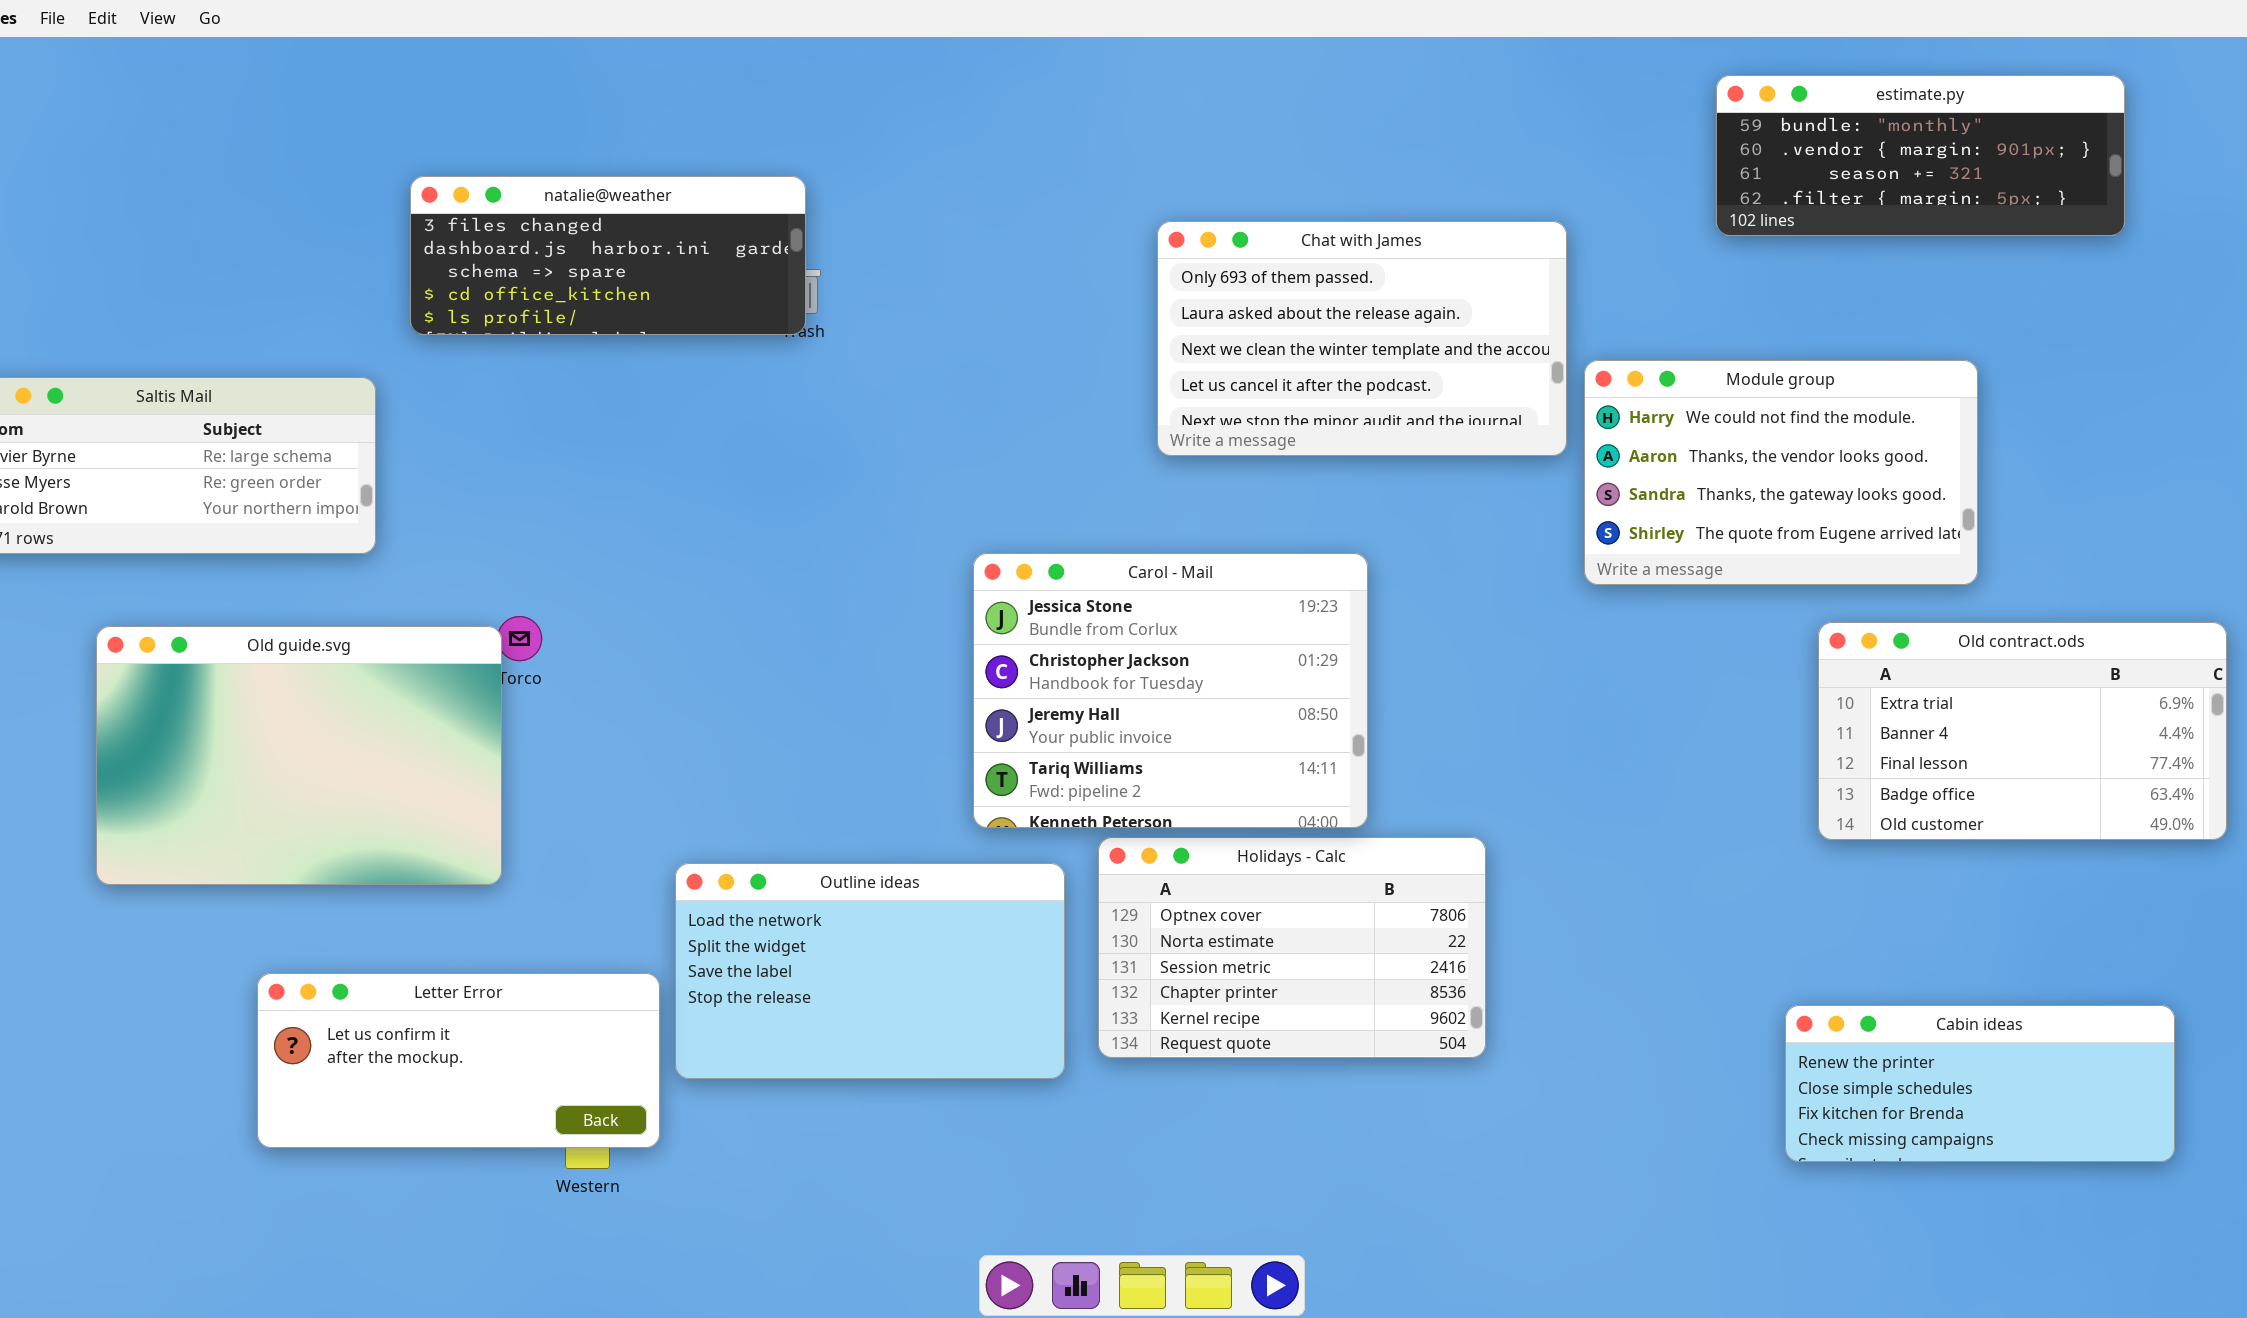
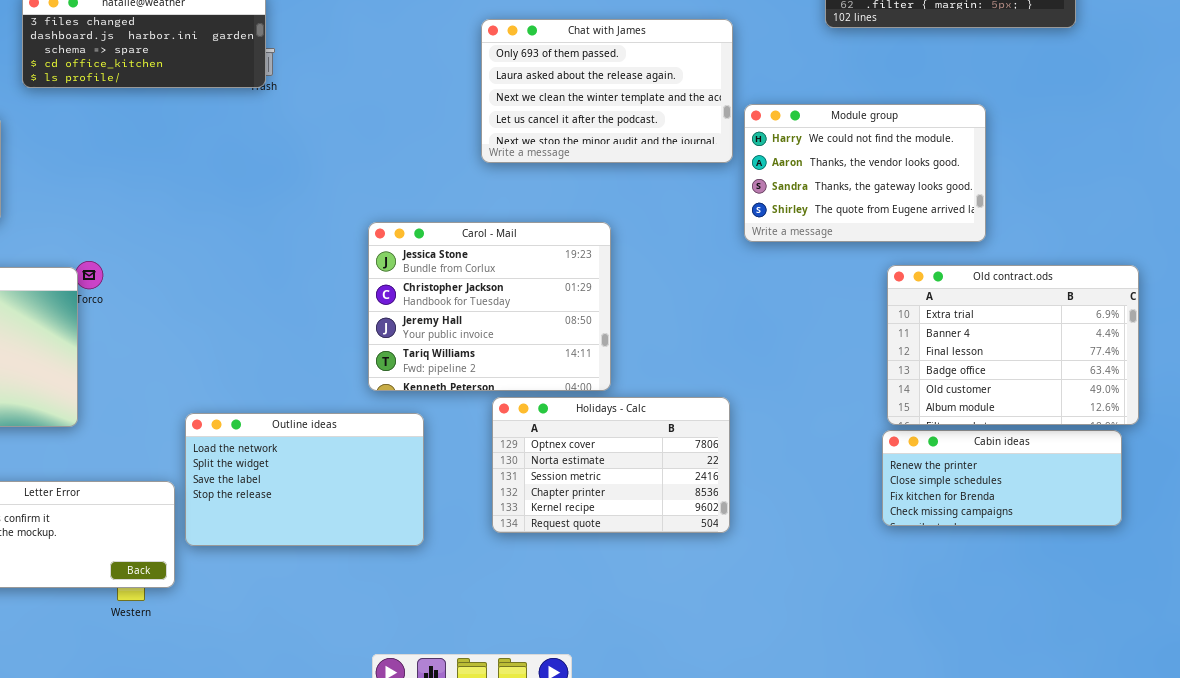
Old contract.ods: [1818,622,2227,840] -> [887,265,1139,425], resized
Holidays - Calc: [1098,837,1486,1058] -> [492,397,730,533], moved
Cabin ideas: [1785,1005,2175,1162] -> [882,430,1122,526], moved

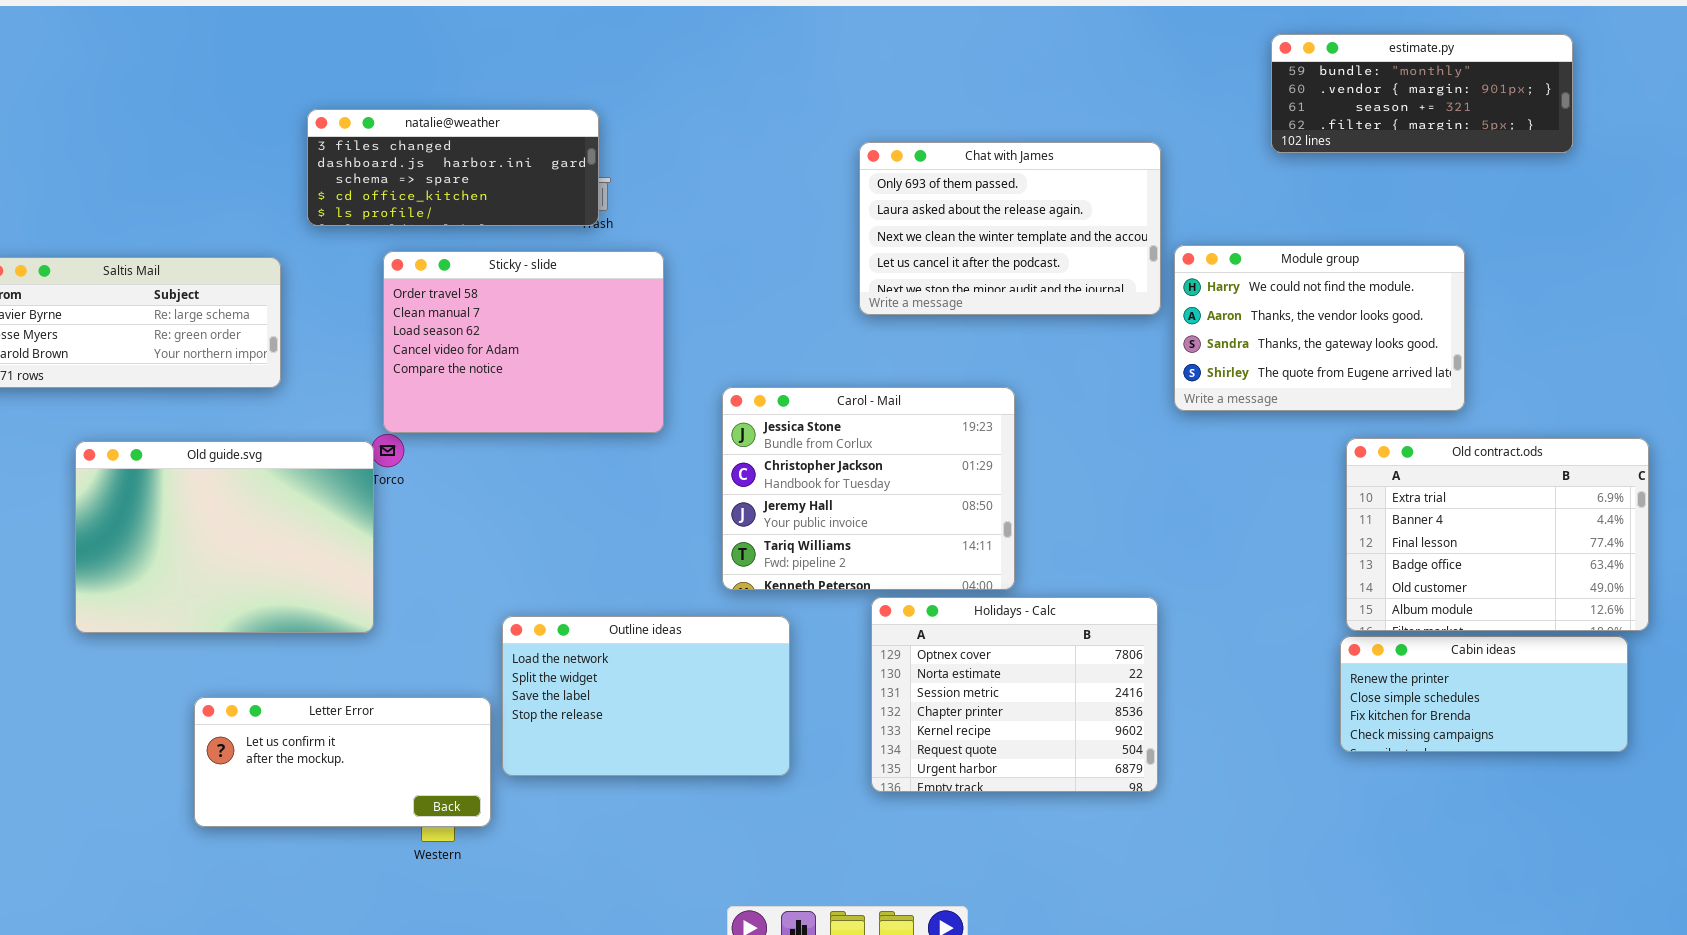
Sticky - slide: none -> [383,251,664,433], opened
Holidays - Calc: [492,397,730,533] -> [871,597,1158,792], resized

